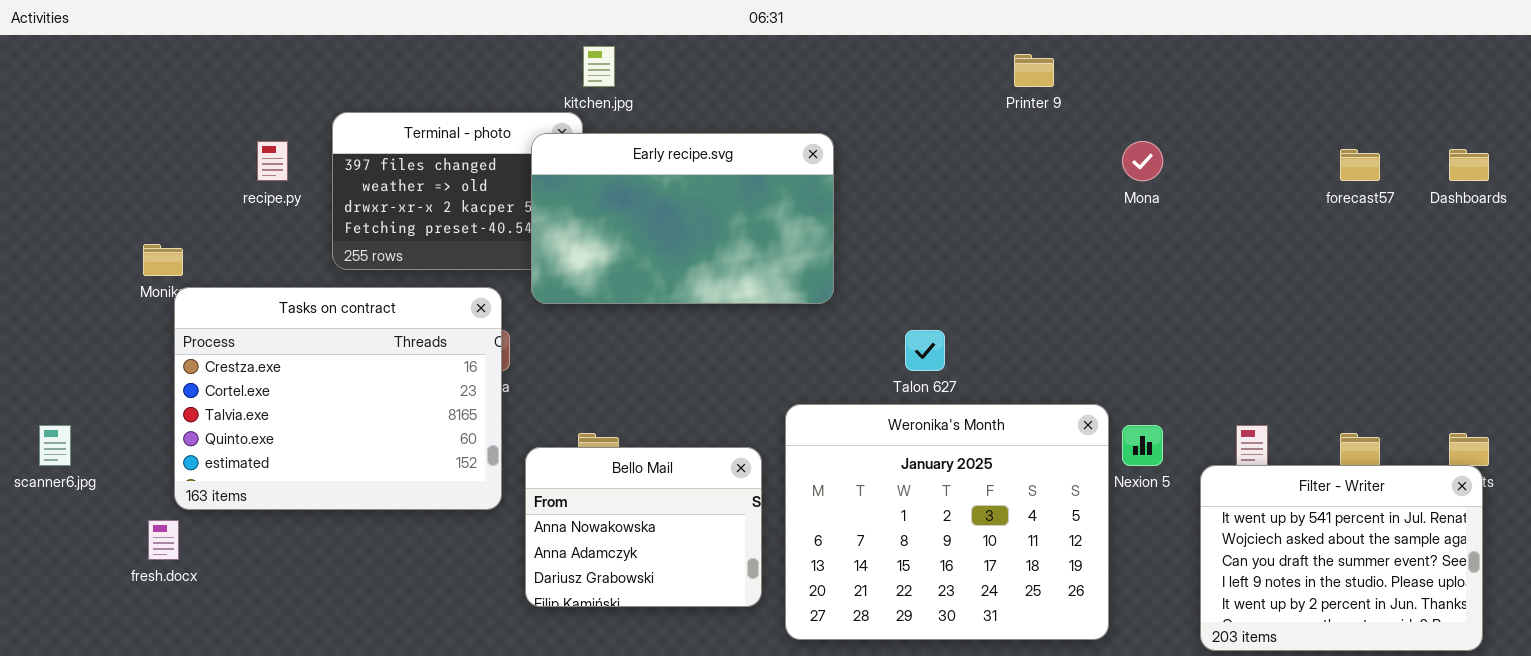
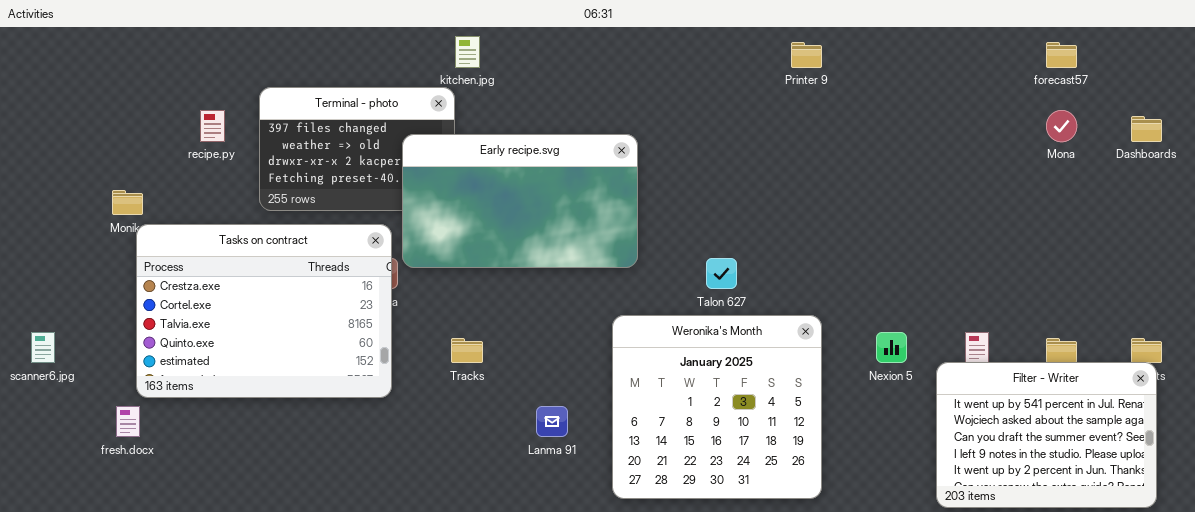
Early recipe.svg: [531,133,834,304] -> [402,134,638,268], moved
Mona: [1122,141,1163,181] -> [1046,110,1077,142], moved
forecast57: [1340,149,1380,181] -> [1046,42,1077,68], moved
Weronika's Month: [785,404,1109,640] -> [612,315,822,499], resized
Bello Mail: [525,447,762,607] -> none, closed

